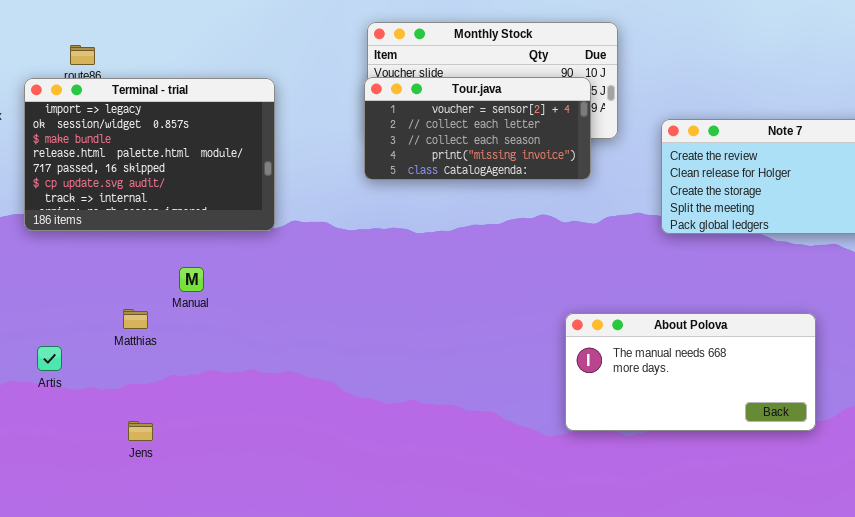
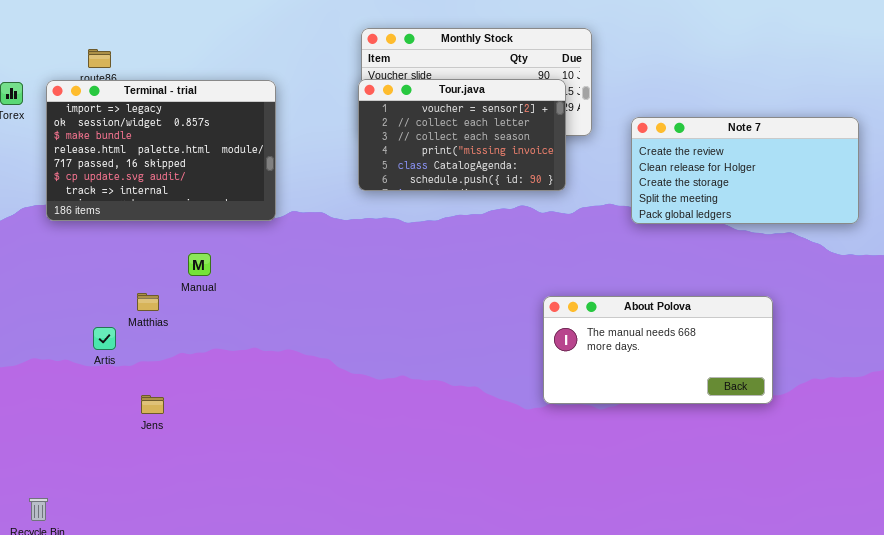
Tour.java: [364,77,591,180] -> [358,79,566,191], resized
Artis: [37,346,62,371] -> [93,327,116,350], moved

